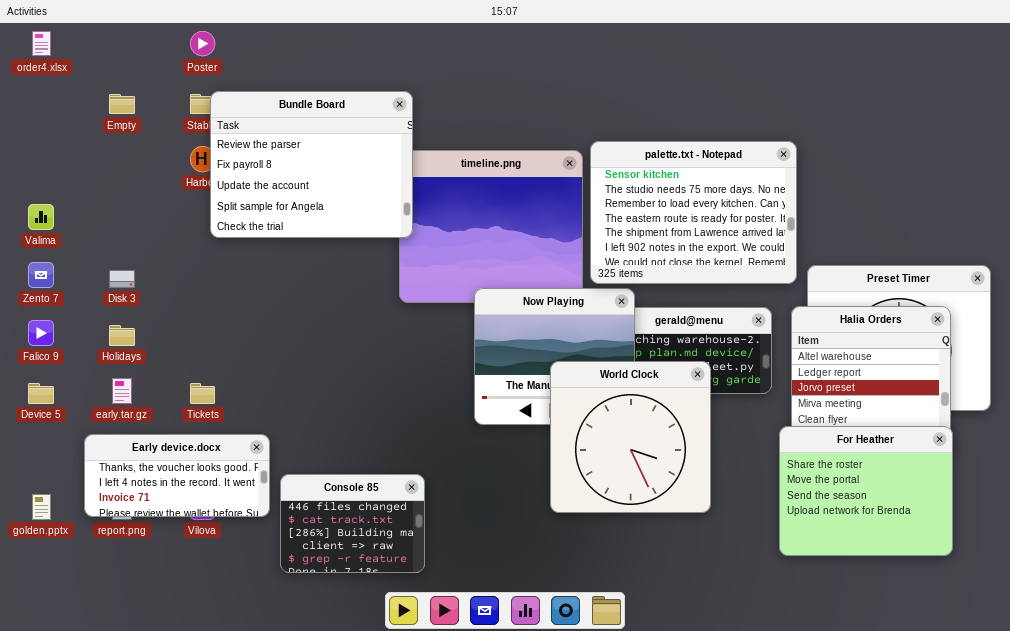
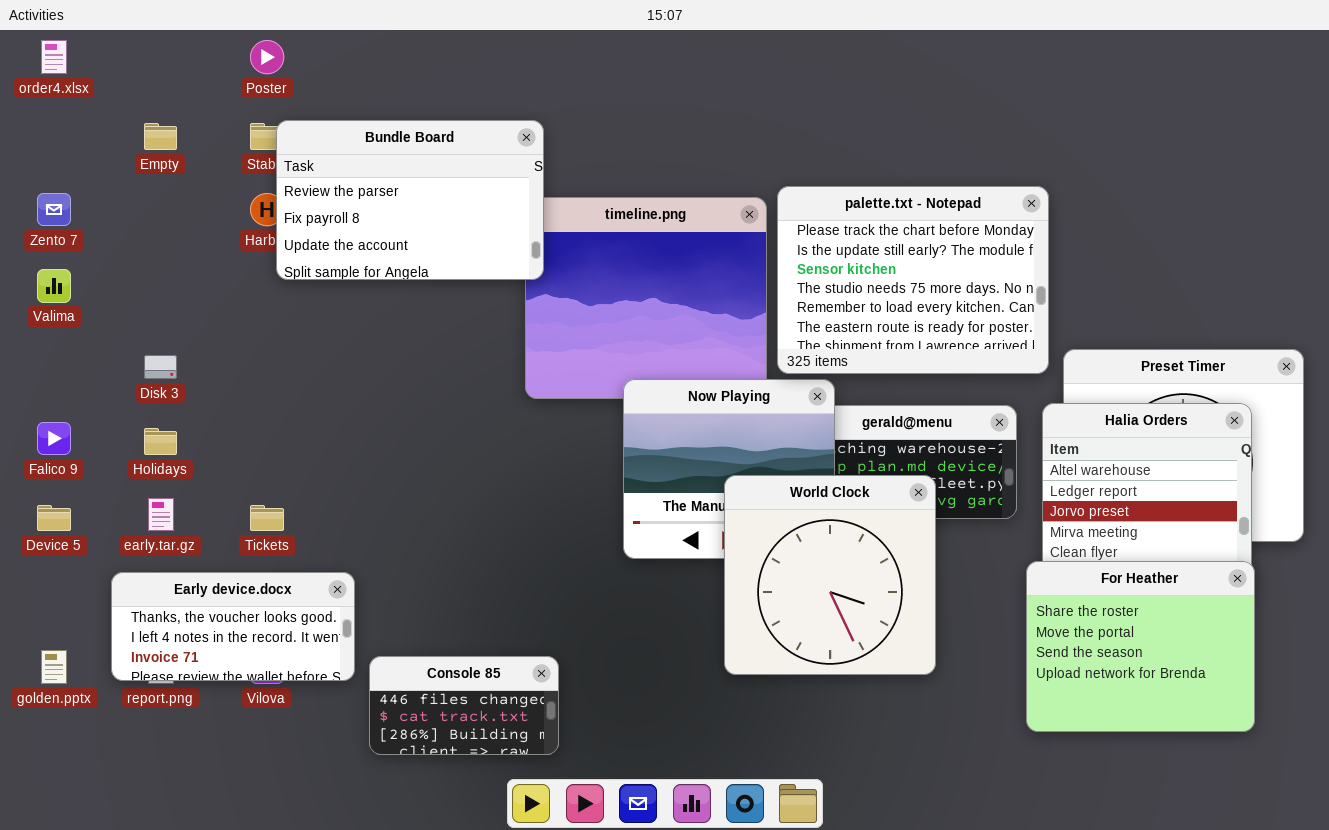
Bundle Board: [210,91,413,238] -> [276,120,544,280], resized
palette.txt - Notepad: [590,141,797,284] -> [777,186,1049,374], scrolled up 2 rows
Zento 7: [28,262,54,288] -> [37,193,71,226], moved
Console 85: [280,474,425,573] -> [369,656,559,755], resized

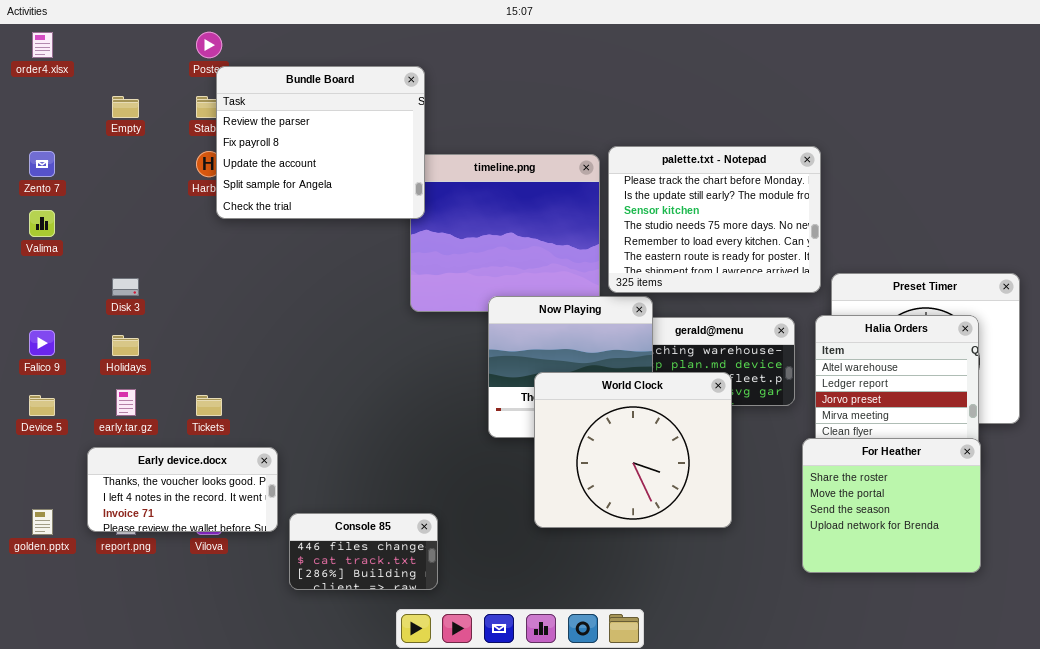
Bundle Board: [276,120,544,280] -> [216,66,425,219], resized
World Clock: [724,475,936,675] -> [534,372,732,528], resized

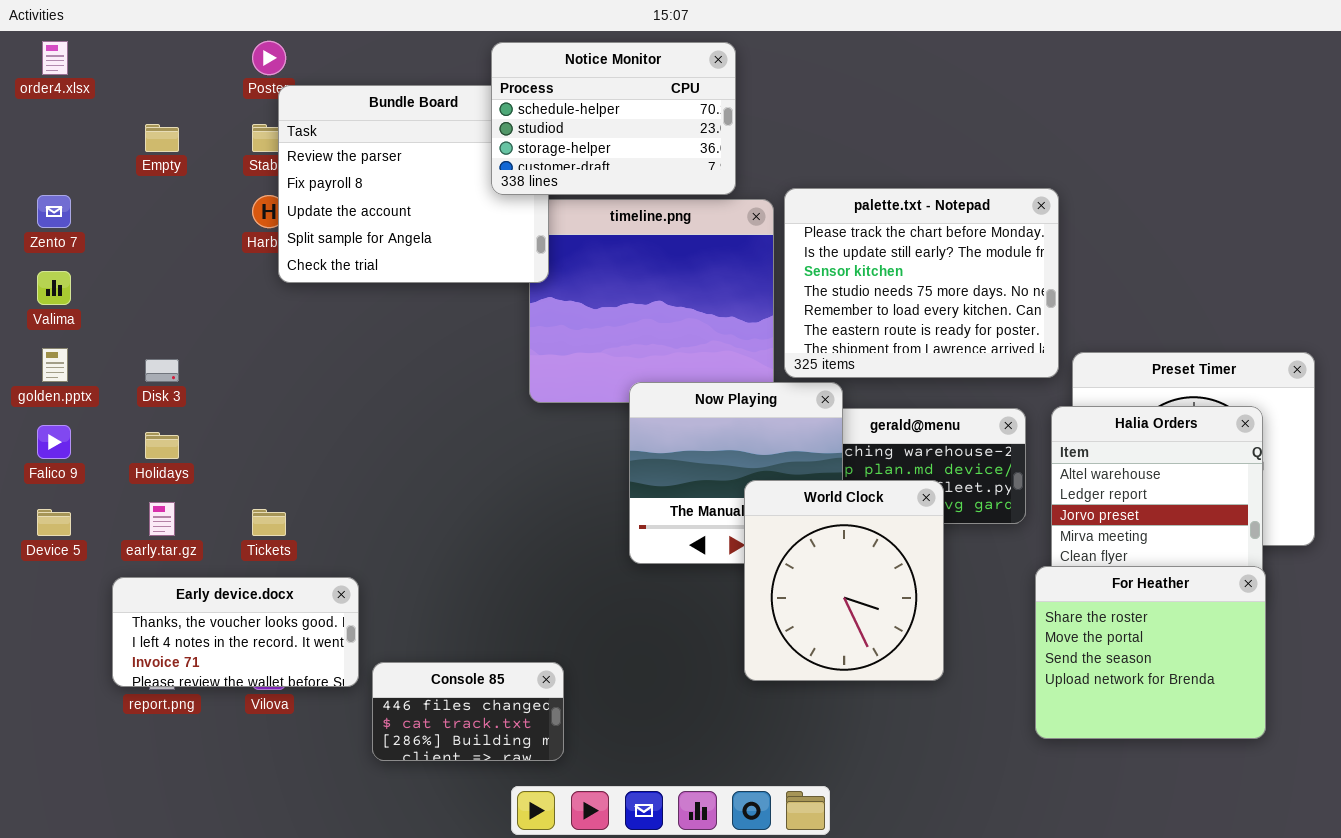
Notice Monitor: none -> [491,42,736,195], opened
World Clock: [534,372,732,528] -> [744,480,944,681], resized
golden.pptx: [32,509,53,535] -> [42,348,68,382], moved

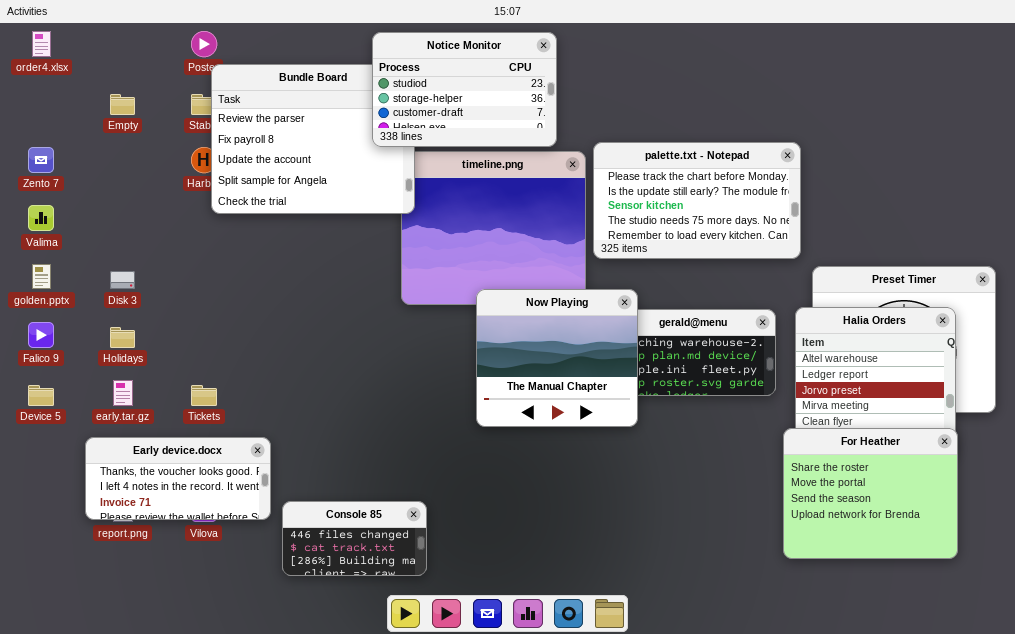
Notice Monitor: [491,42,736,195] -> [372,32,557,147], scrolled down 1 row
palette.txt - Notepad: [784,188,1059,378] -> [593,142,801,259], resized
World Clock: [744,480,944,681] -> none, closed

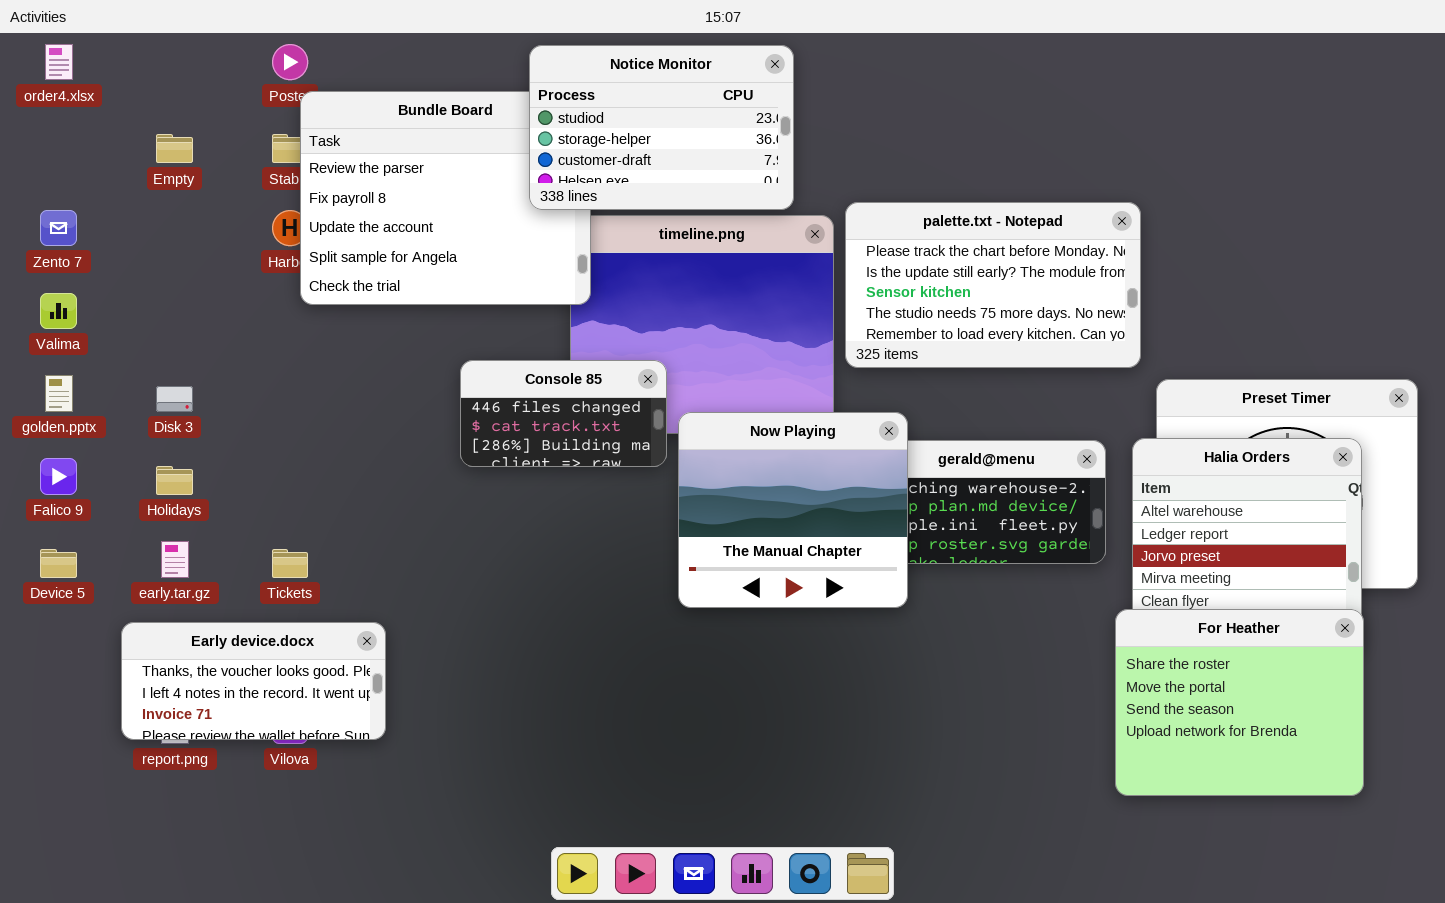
Console 85: [282,501,427,576] -> [460,360,667,467], moved

